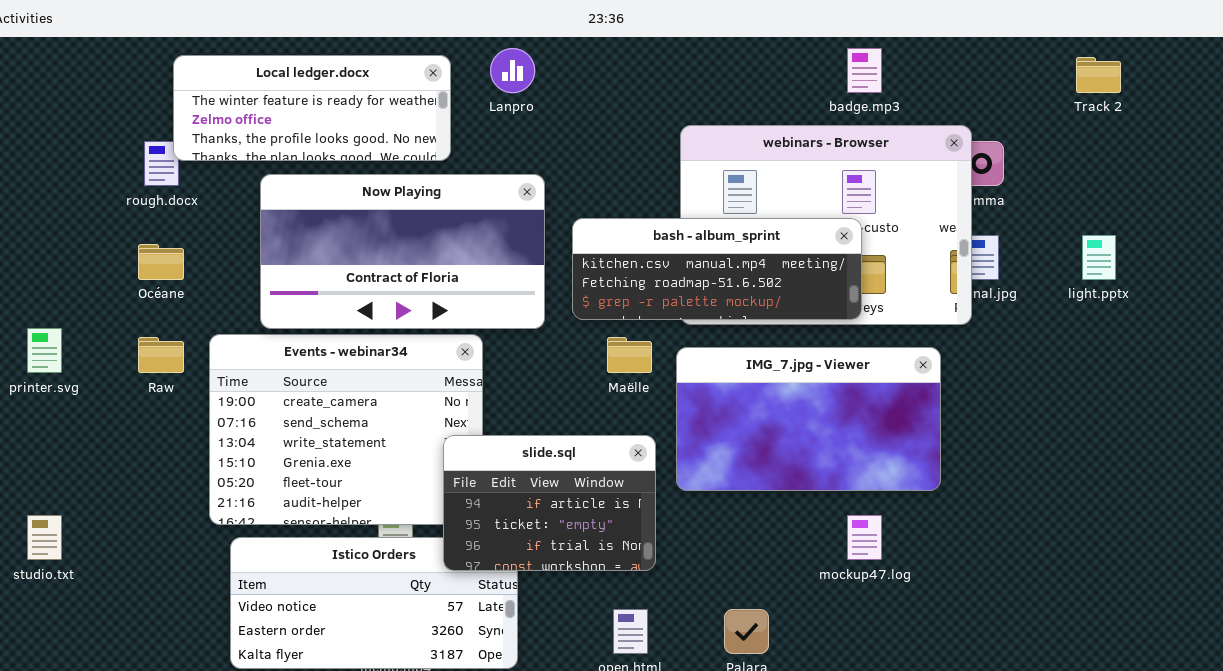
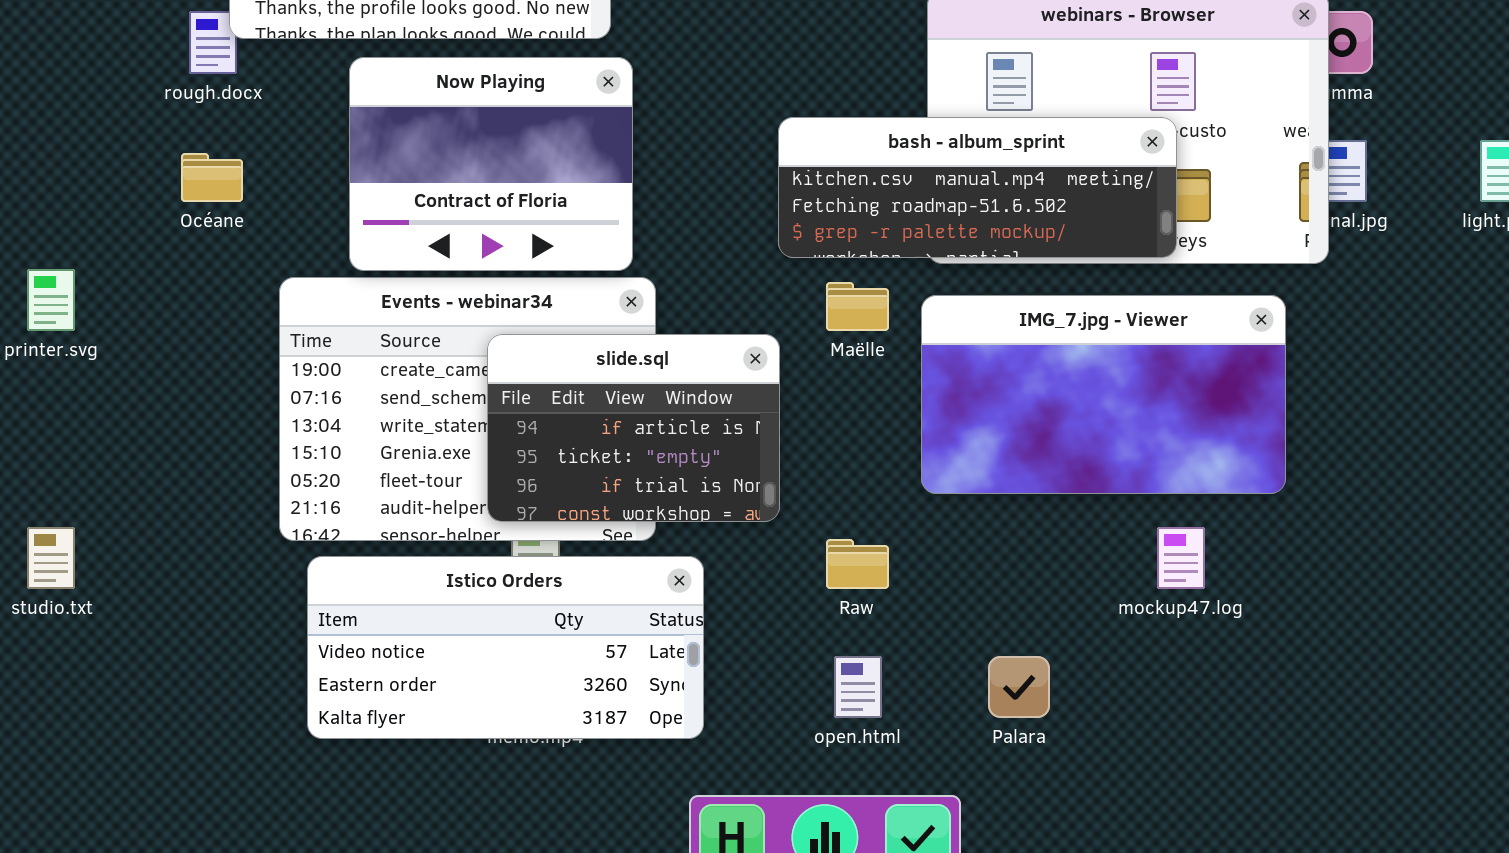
Now Playing: [260,174,545,329] -> [349,57,633,271], resized
Raw: [138,337,184,373] -> [826,539,889,589], moved
slide.sql: [443,435,656,571] -> [487,334,780,522], moved

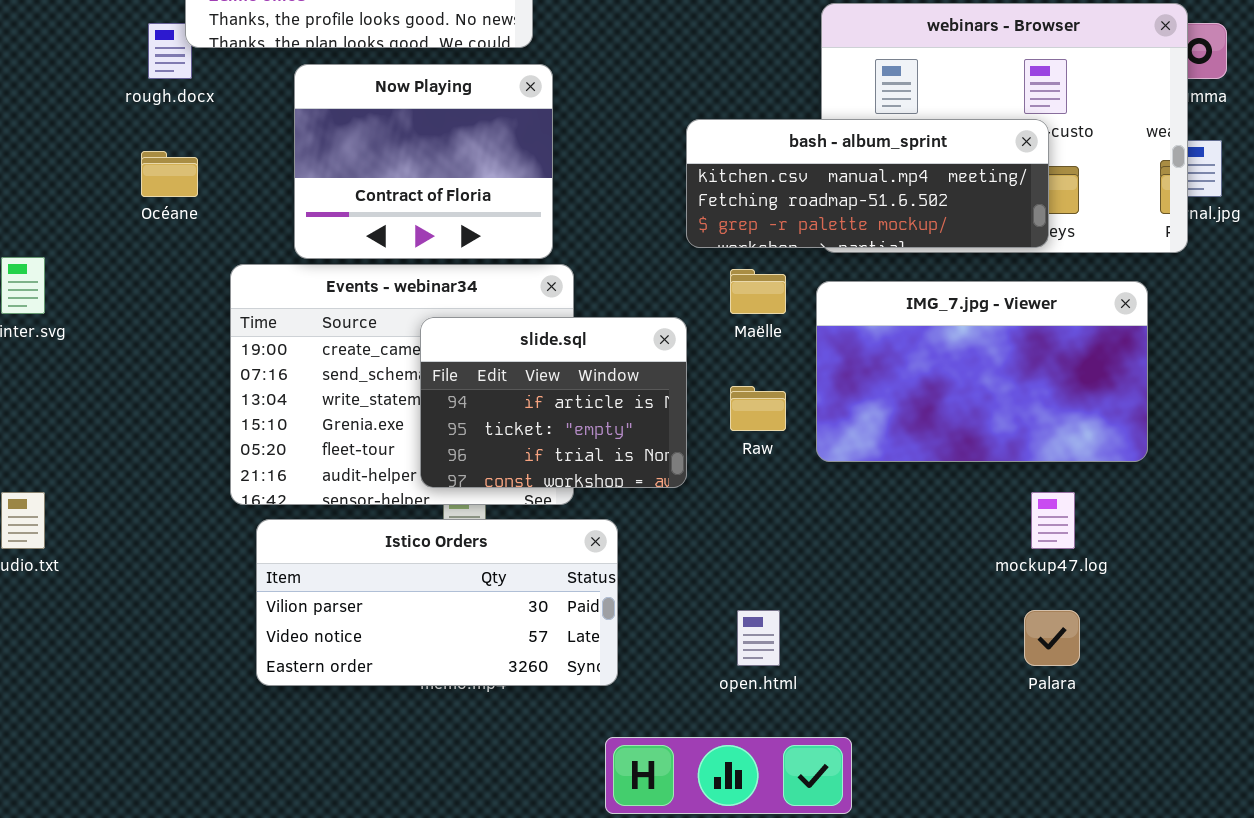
Raw: [826,539,889,589] -> [730,386,786,431], moved
Istico Orders: [307,556,704,739] -> [256,519,618,686], scrolled up 1 row
Palara: [988,656,1050,718] -> [1024,610,1080,666], moved

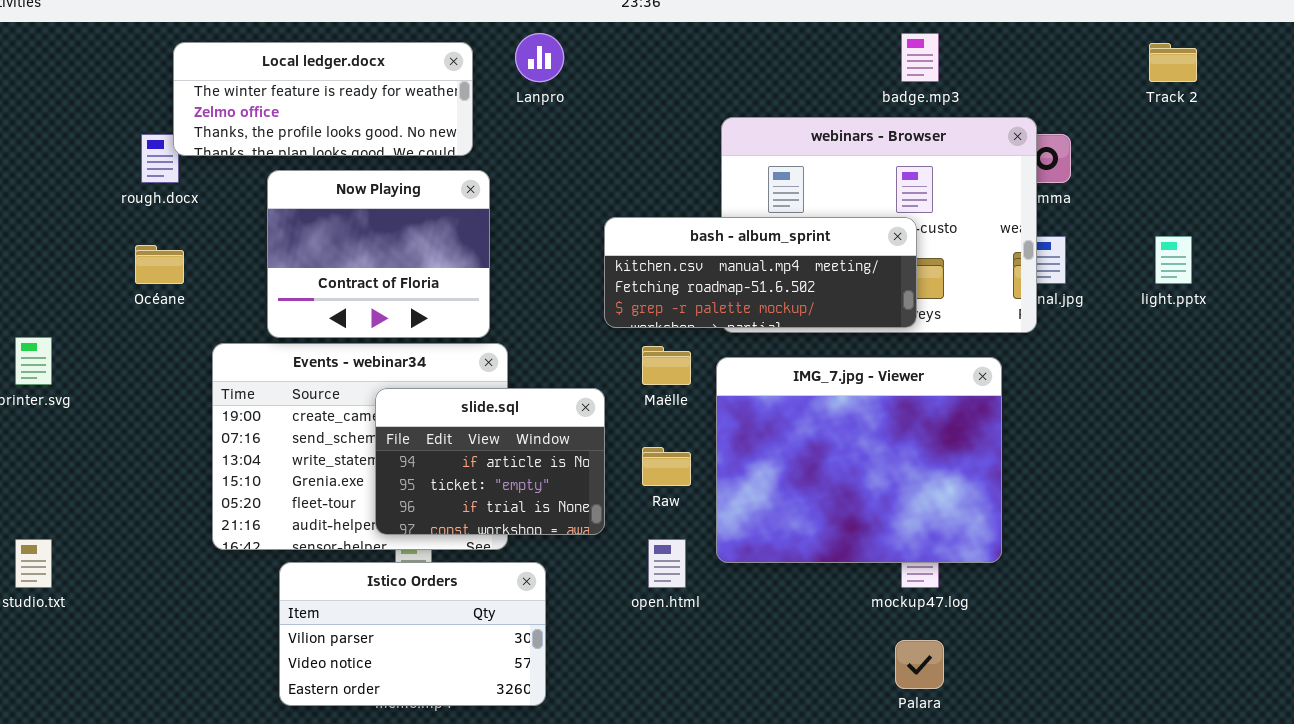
IMG_7.jpg - Viewer: [816,281,1148,462] -> [716,357,1002,563], resized
Istico Orders: [256,519,618,686] -> [279,562,546,706], resized
open.html: [737,610,780,666] -> [648,539,686,588], moved

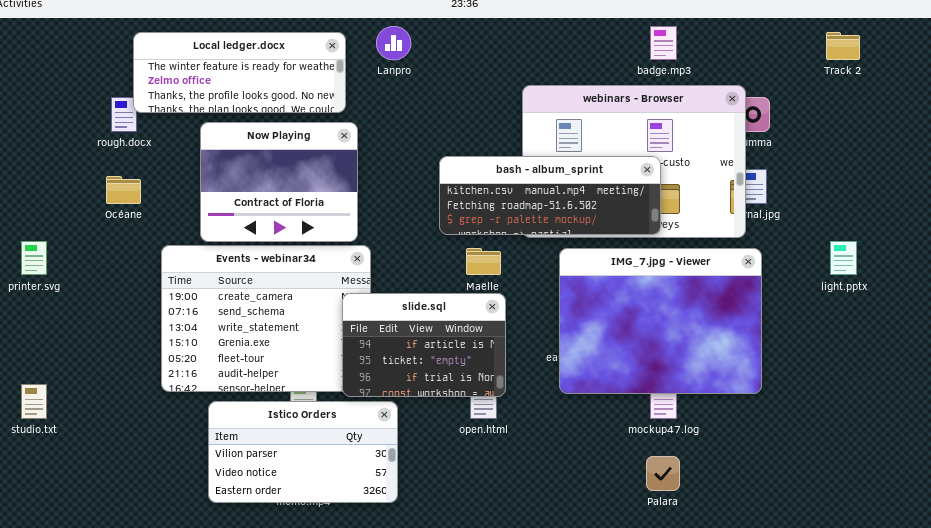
light.pptx: [1155,236,1192,284] -> [830,241,857,275], moved
IMG_7.jpg - Viewer: [716,357,1002,563] -> [559,248,762,394], moved
slide.sql: [375,388,605,535] -> [342,293,506,397], moved

